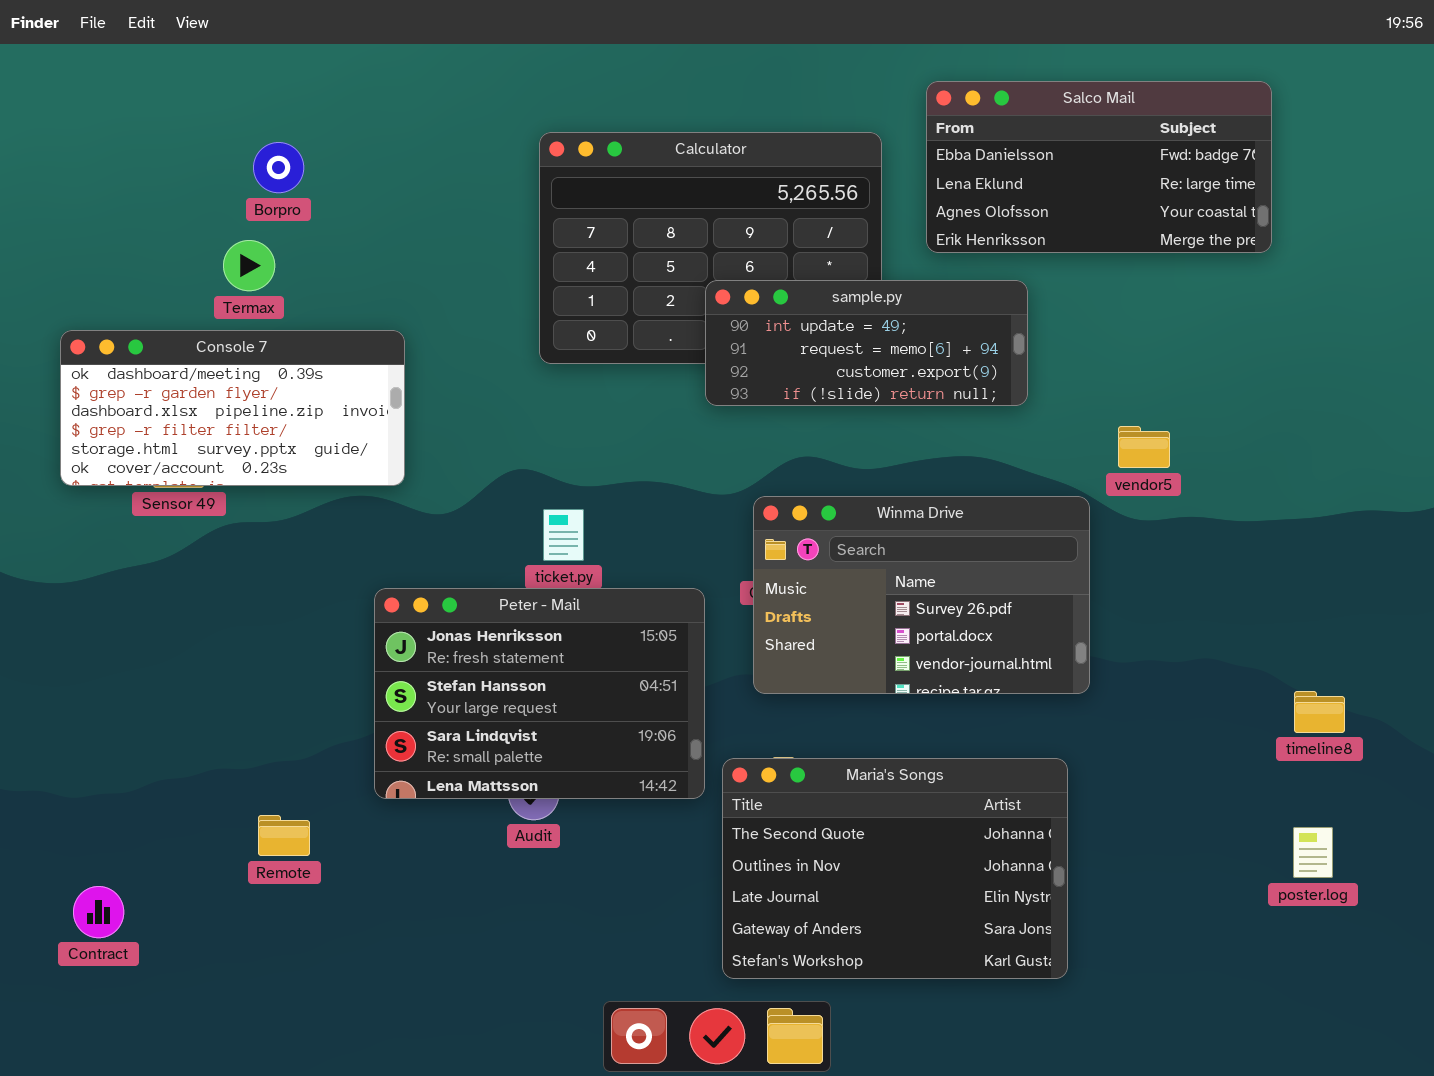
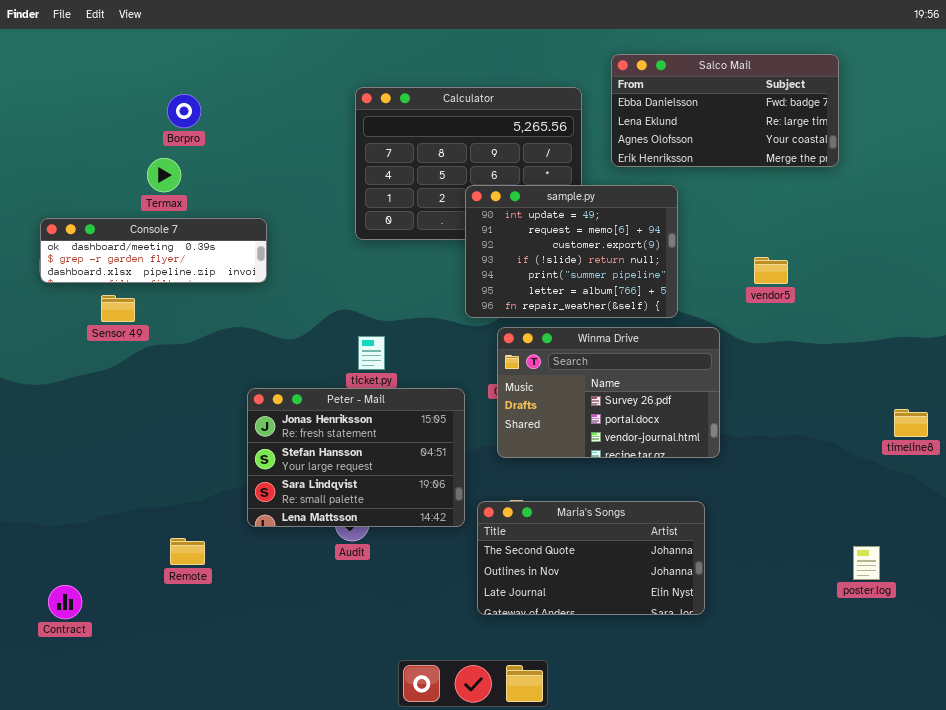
sample.py: [705,280,1028,406] -> [465,185,678,318], resized
Console 7: [60,330,405,486] -> [40,218,267,283], resized
vendor5: [1118,426,1170,468] -> [754,257,788,284], moved
timeline8: [1294,691,1345,733] -> [894,409,928,437], moved
Maria's Songs: [722,758,1068,979] -> [477,501,705,615], resized

